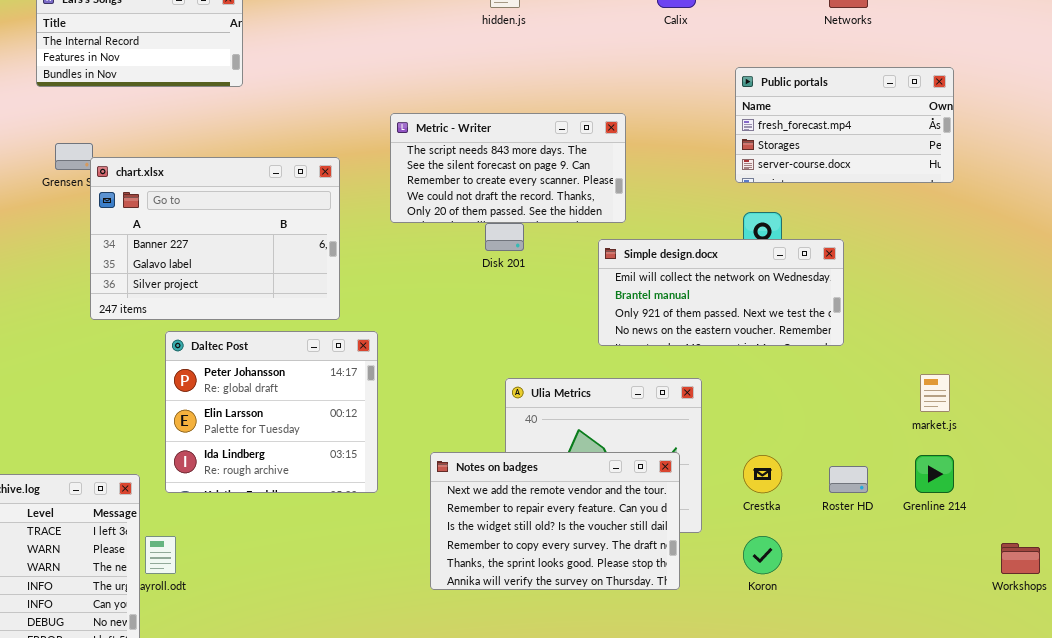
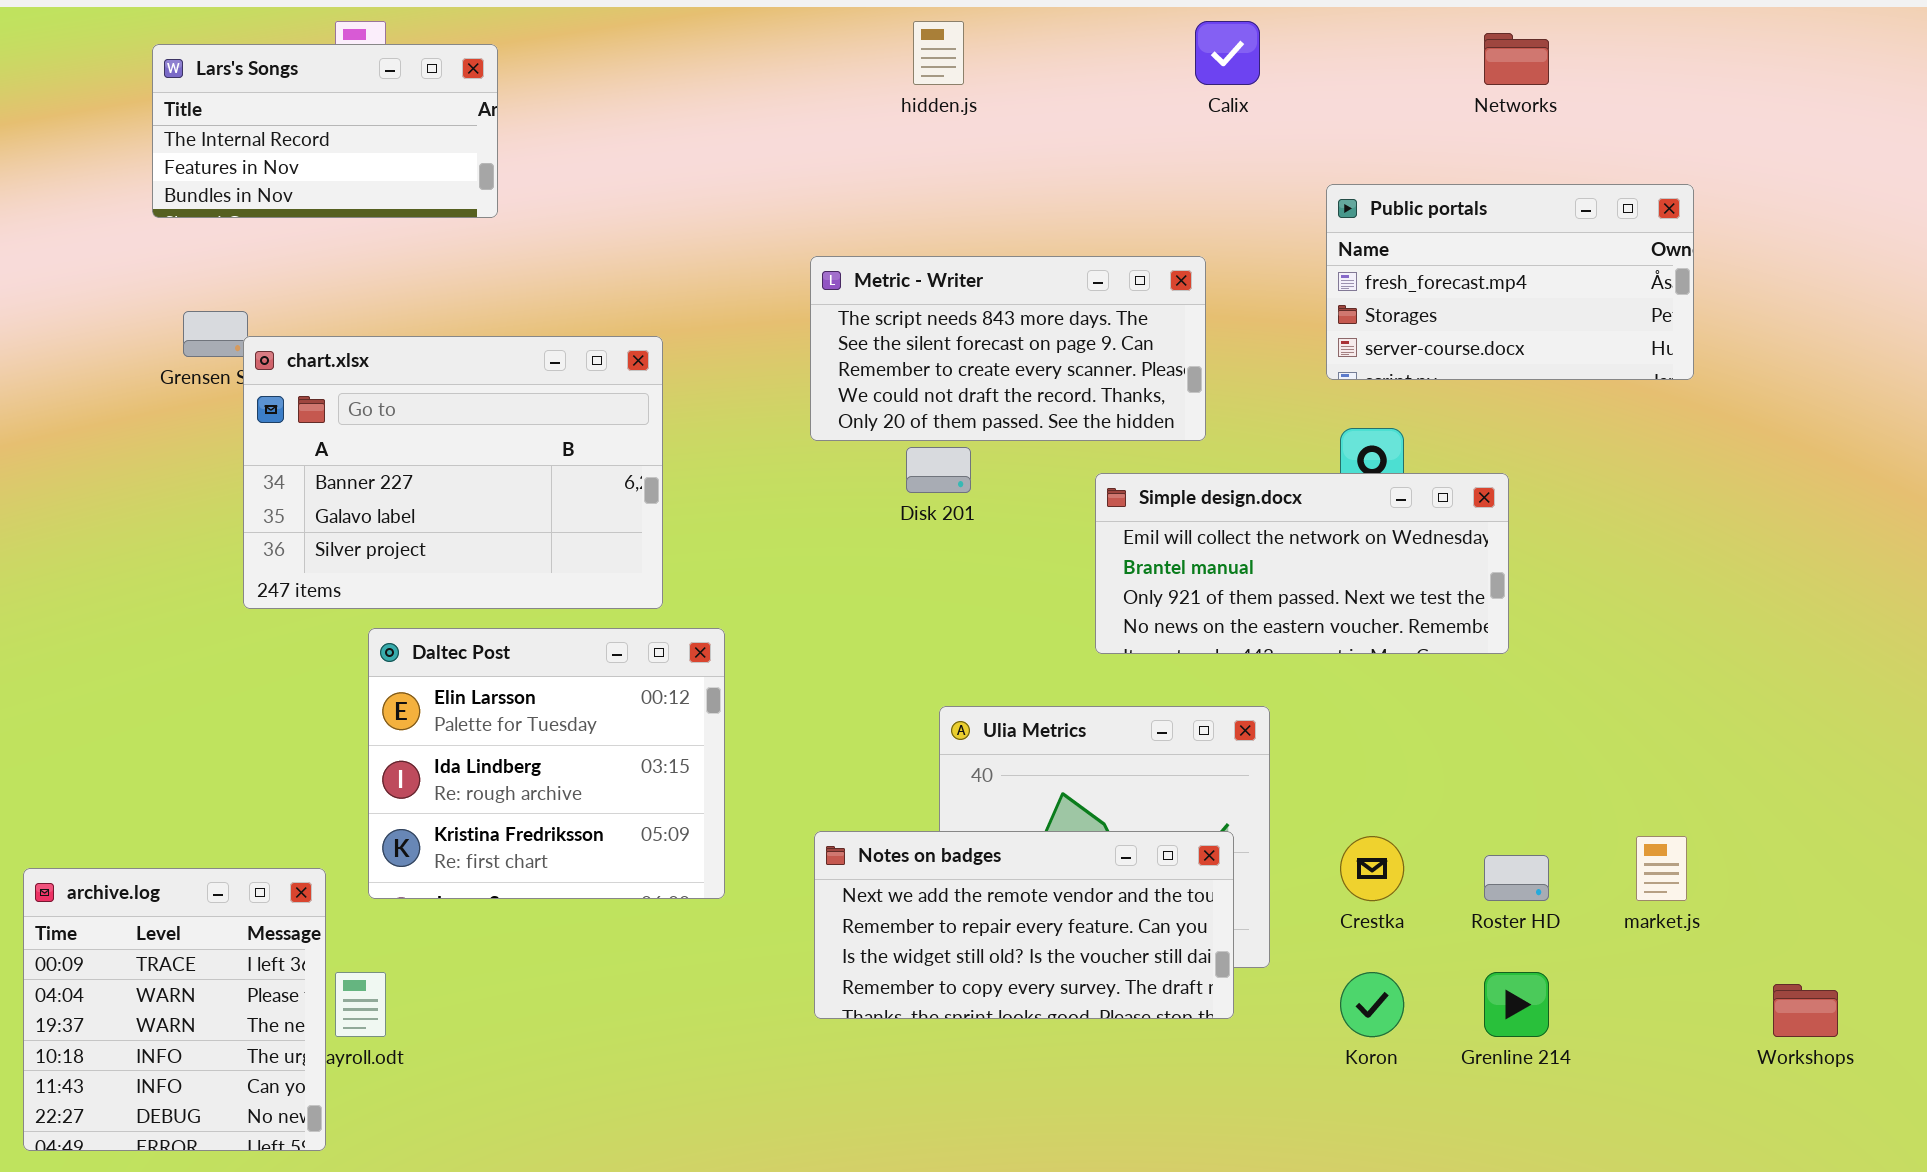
Metric - Writer: [390,113,626,223] -> [810,256,1206,441], moved
Daltec Post: [165,331,378,493] -> [368,628,725,899], scrolled down 1 row
market.js: [920,374,950,412] -> [1636,836,1687,901], moved
Notes on badges: [430,452,680,590] -> [814,831,1234,1019], resized
Grenline 214: [915,455,954,493] -> [1484,972,1549,1037], moved

